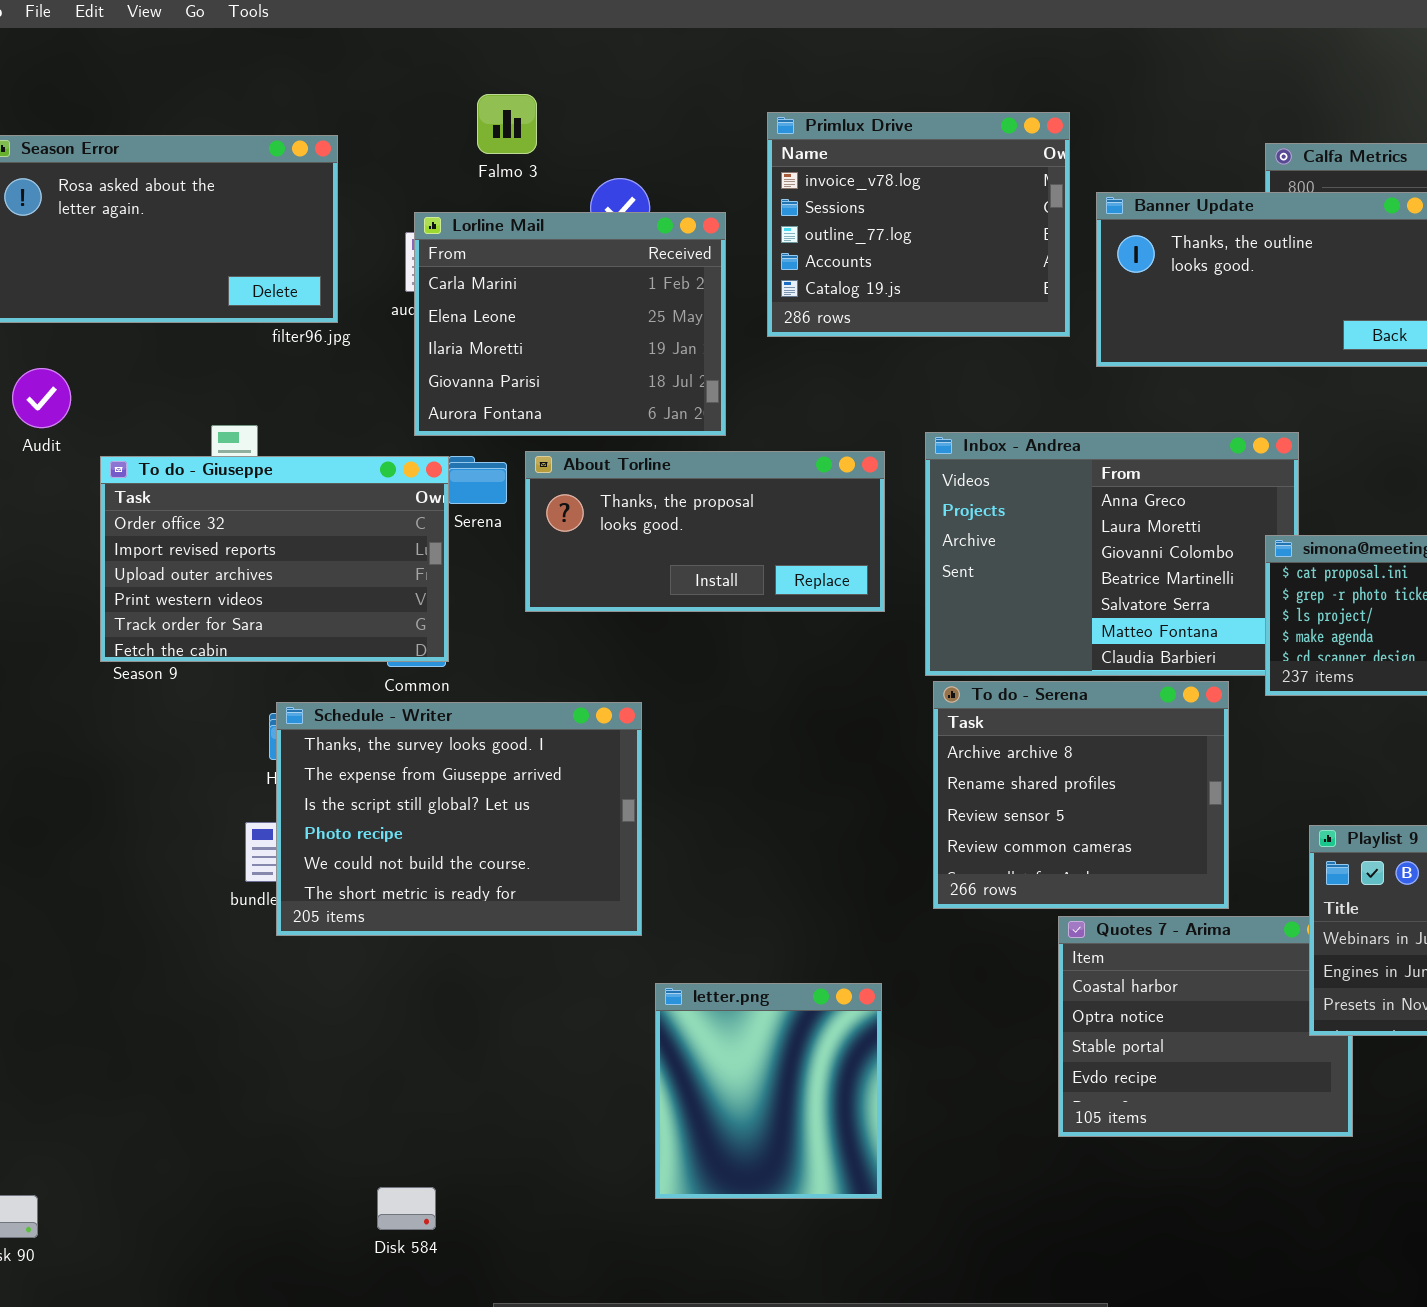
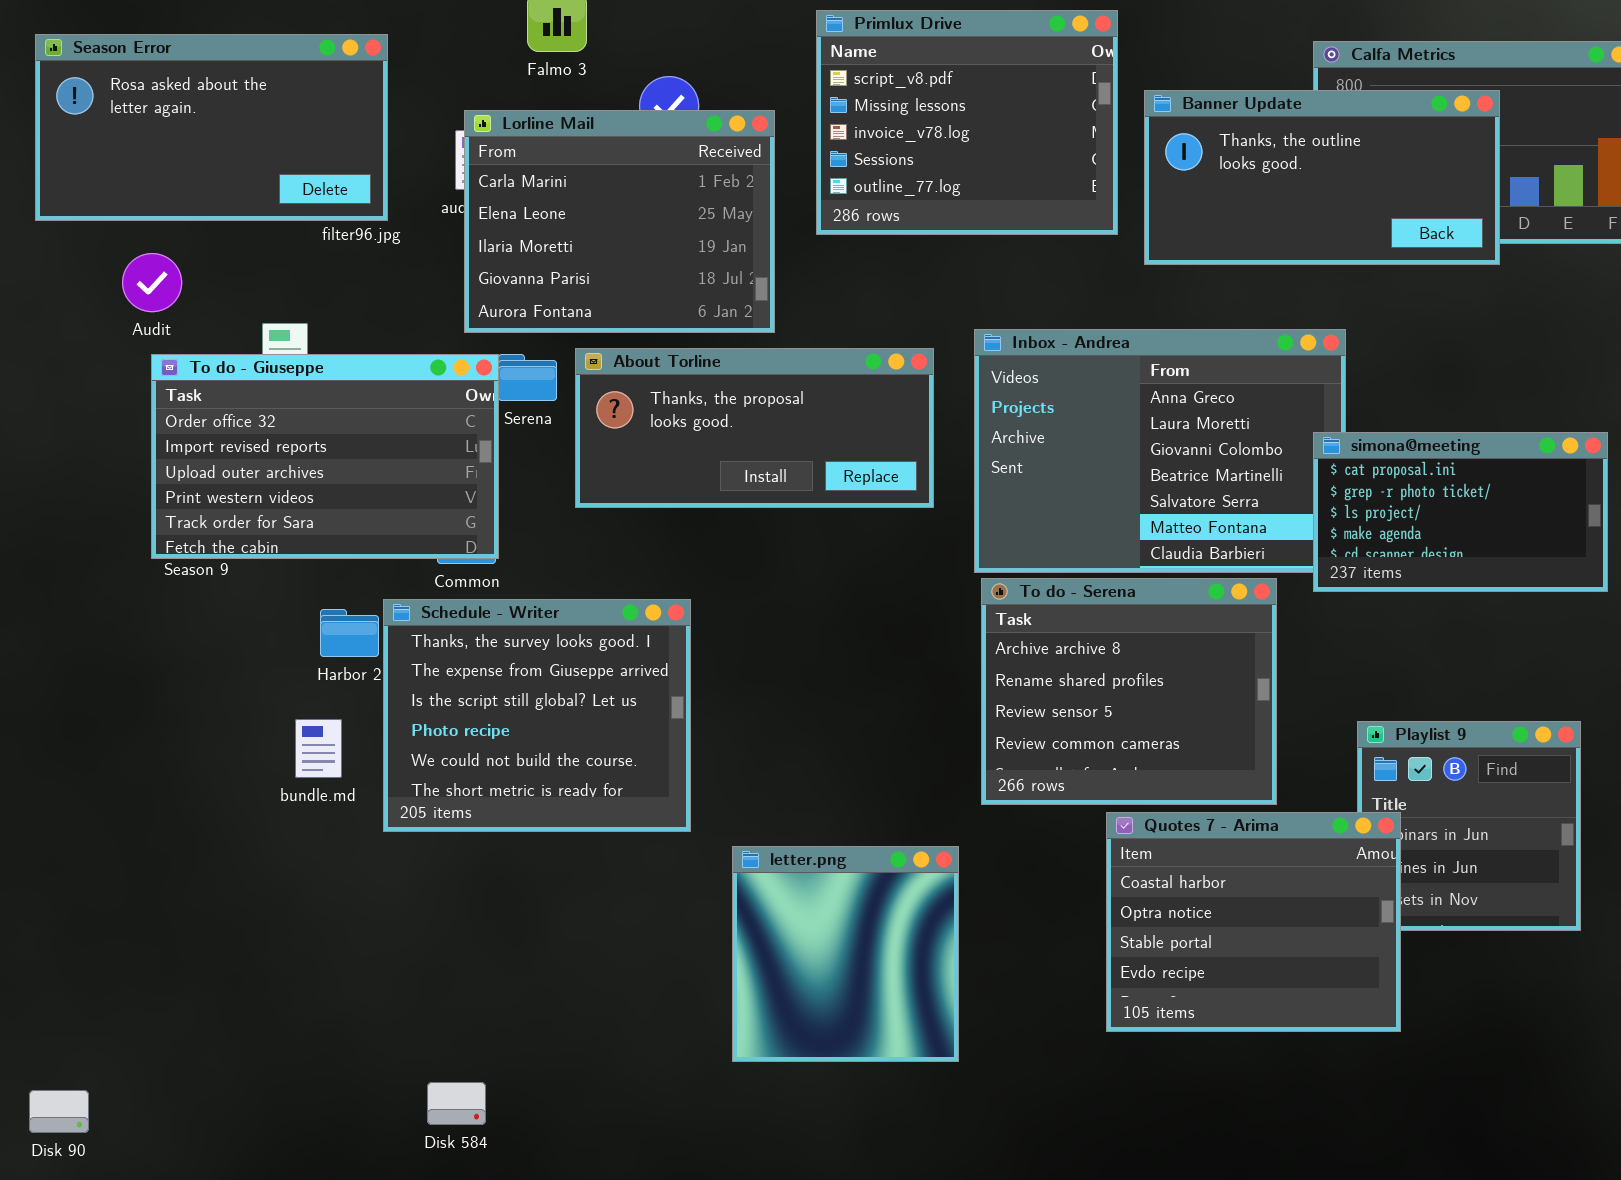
Primlux Drive: [767,112,1070,337] -> [816,10,1118,235], scrolled up 2 rows
Audit: [12,368,71,428] -> [122,253,182,312], moved
Schedule - Writer: [276,702,642,936] -> [383,599,691,832], resized
Quotes 7 - Arima: [1058,916,1353,1137] -> [1106,812,1401,1032], raised
letter.png: [655,983,882,1199] -> [732,846,959,1062], moved

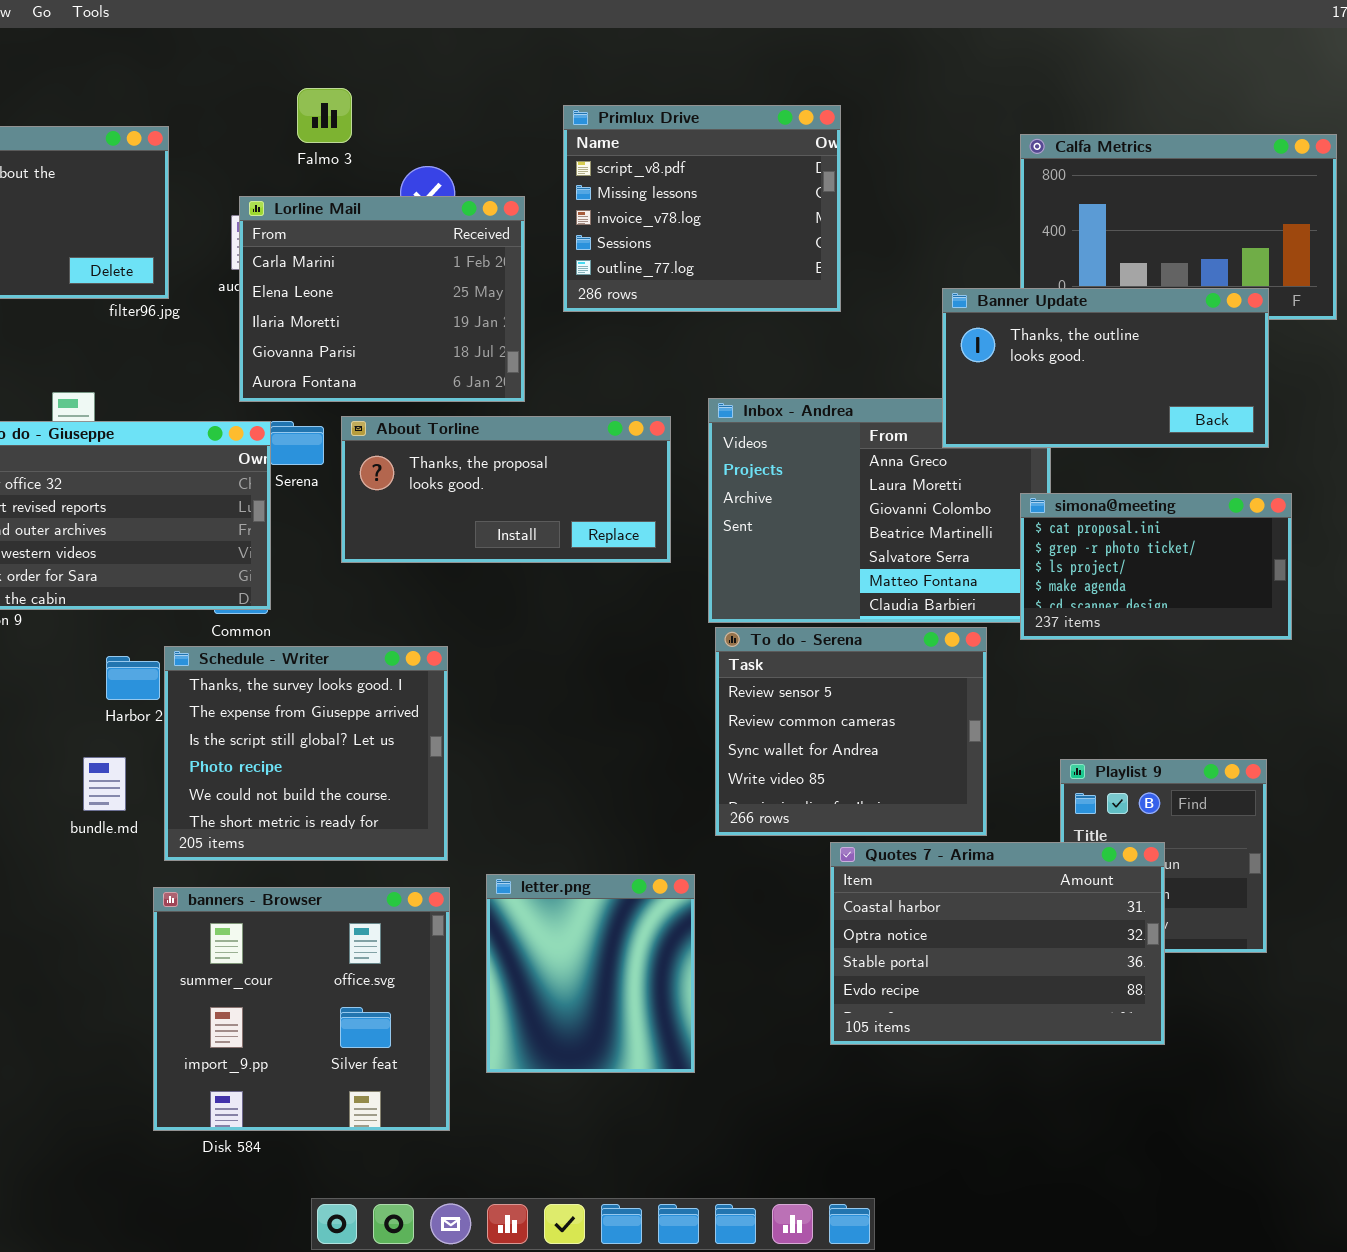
Banner Update: [1144,90,1500,265] -> [942,288,1269,448], moved
To do - Serena: [981,578,1277,805] -> [715,627,987,836], scrolled down 2 rows
Quotes 7 - Arima: [1106,812,1401,1032] -> [830,842,1165,1045], resized
banners - Browser: none -> [153,887,450,1131], opened

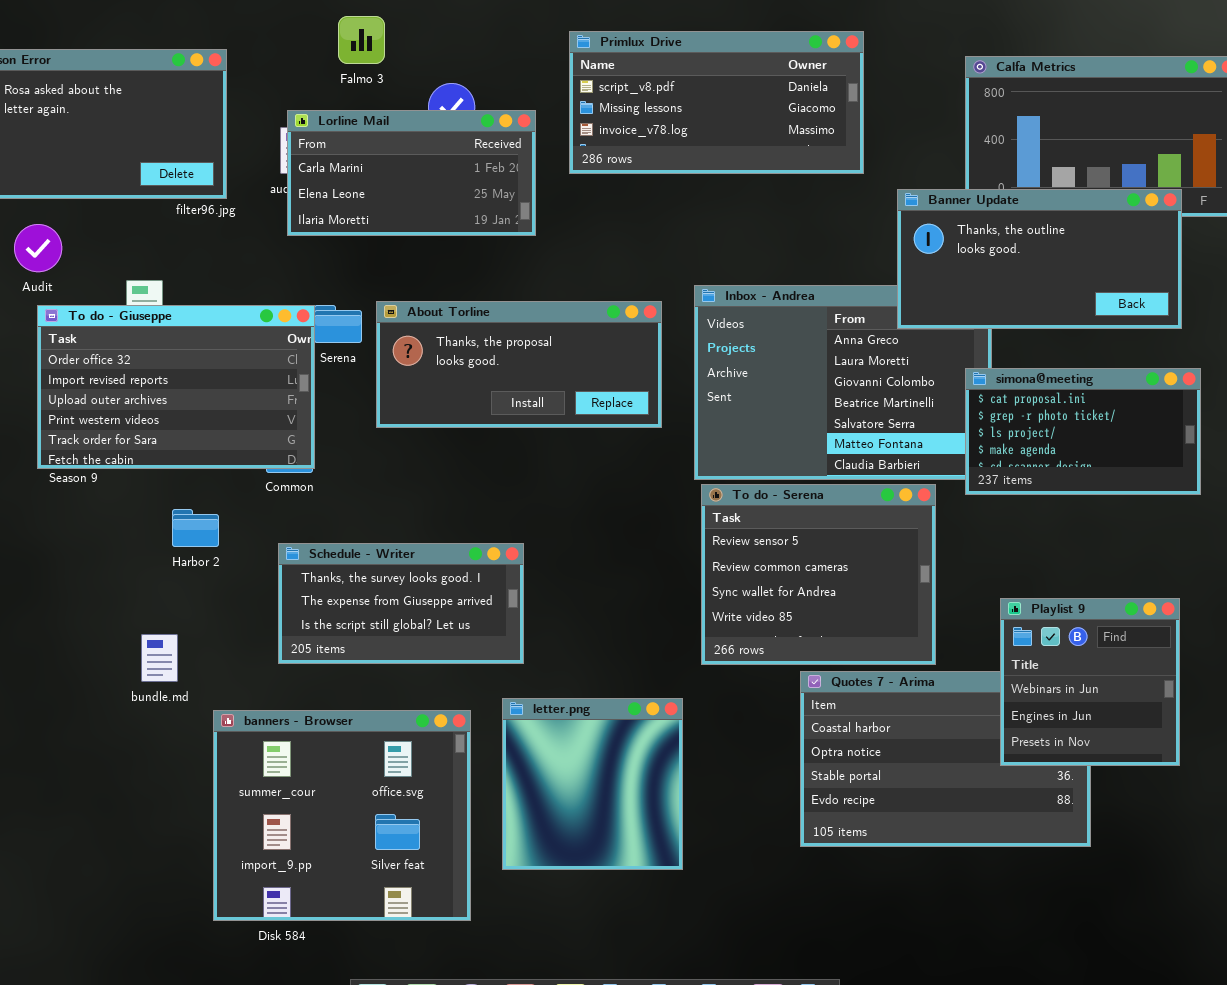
Primlux Drive: [563,105,841,312] -> [569,31,864,174], resized
Lorline Mail: [239,196,525,402] -> [287,110,536,236], resized
Schedule - Writer: [164,646,448,861] -> [278,543,524,664], moved, resized
bundle.md: [83,757,126,811] -> [141,634,178,682], moved
Playlist 9: [1060,759,1267,953] -> [1000,598,1180,766], raised

